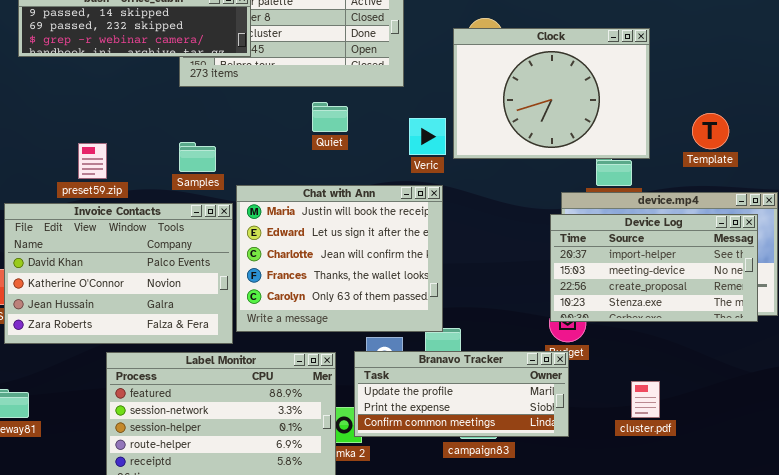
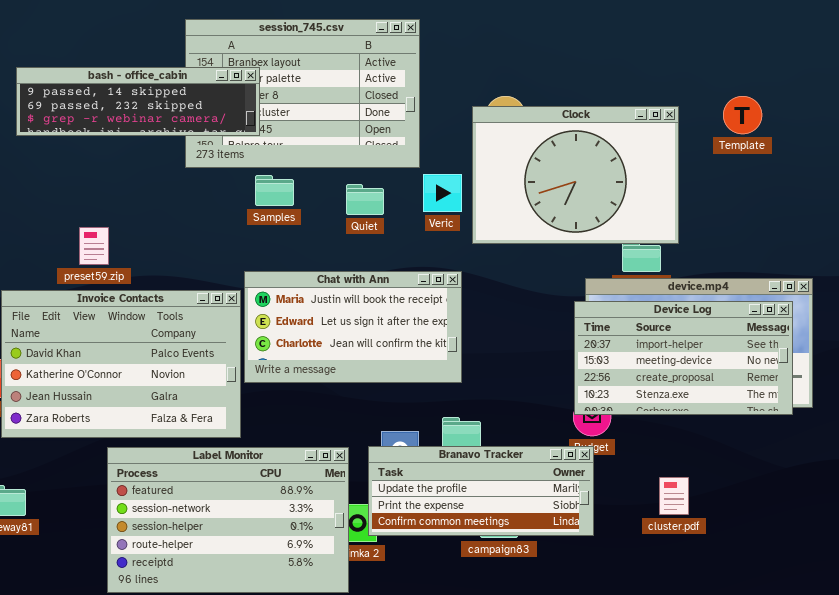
Quiet: [312,102,348,132] -> [346,184,384,215], moved
Template: [692,113,729,149] -> [723,96,762,134], moved
Veric: [409,118,446,155] -> [423,174,462,212], moved
Samples: [179,142,216,172] -> [255,175,294,206], moved
Chat with Ann: [236,185,443,332] -> [244,271,462,383], resized

